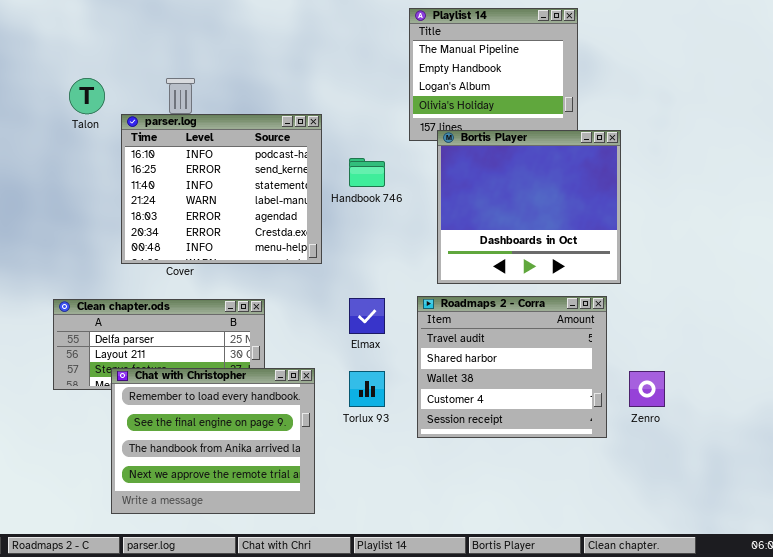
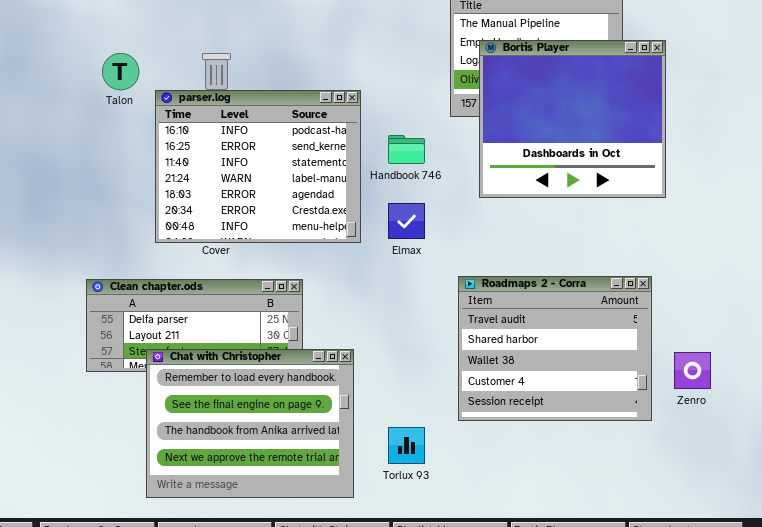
Bortis Player: [437,130,621,284] -> [479,40,666,198], moved
Elmax: [349,298,385,334] -> [388,203,425,239], moved
Torlux 93: [349,371,385,407] -> [388,427,425,464], moved

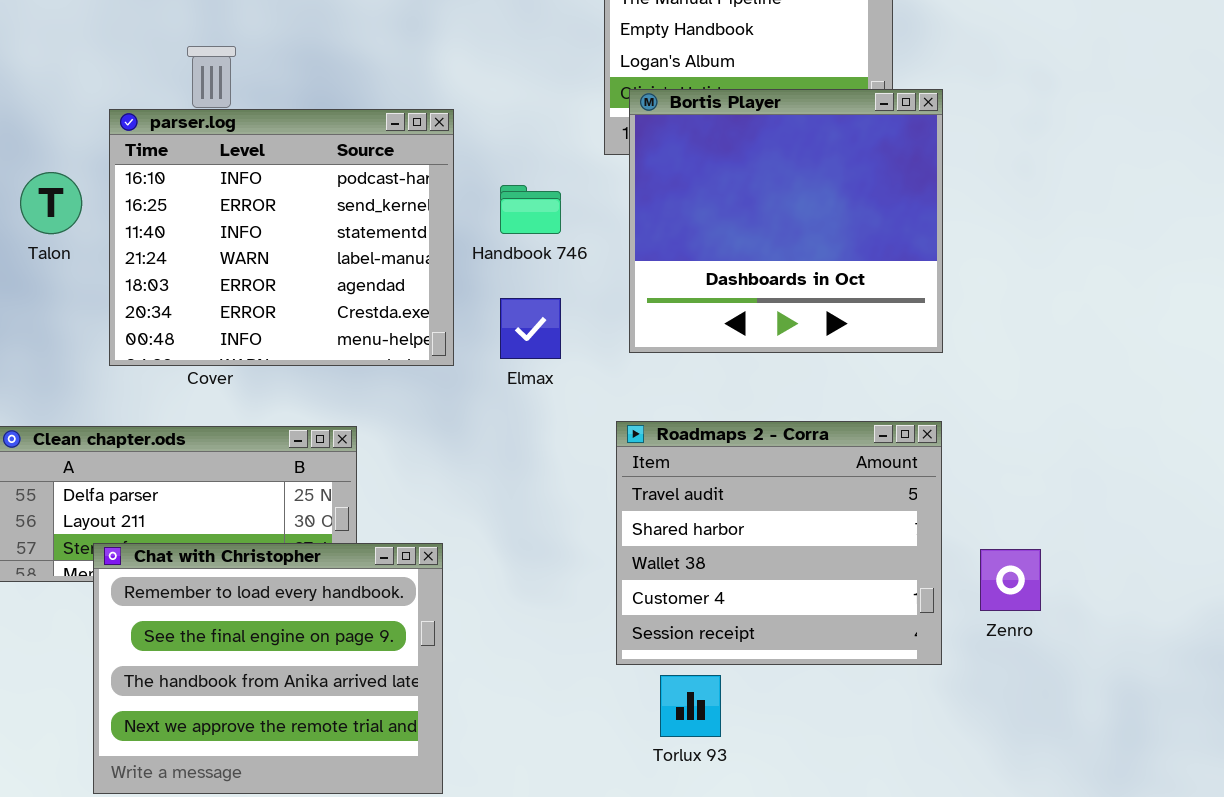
Bortis Player: [479,40,666,198] -> [629,89,943,353], moved
Talon: [102,53,139,90] -> [20,172,82,234], moved
Torlux 93: [388,427,425,464] -> [660,675,721,737], moved

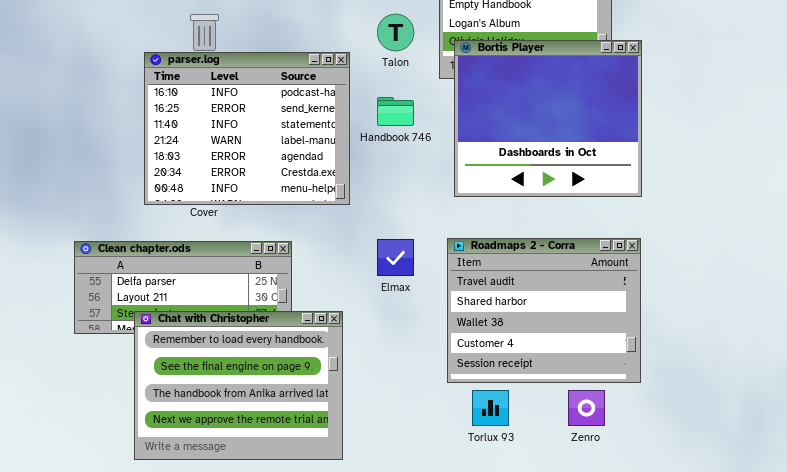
Talon: [20,172,82,234] -> [377,14,414,51], moved
Elmax: [500,298,561,359] -> [377,239,414,276], moved
Zenro: [980,549,1041,611] -> [568,390,605,426], moved

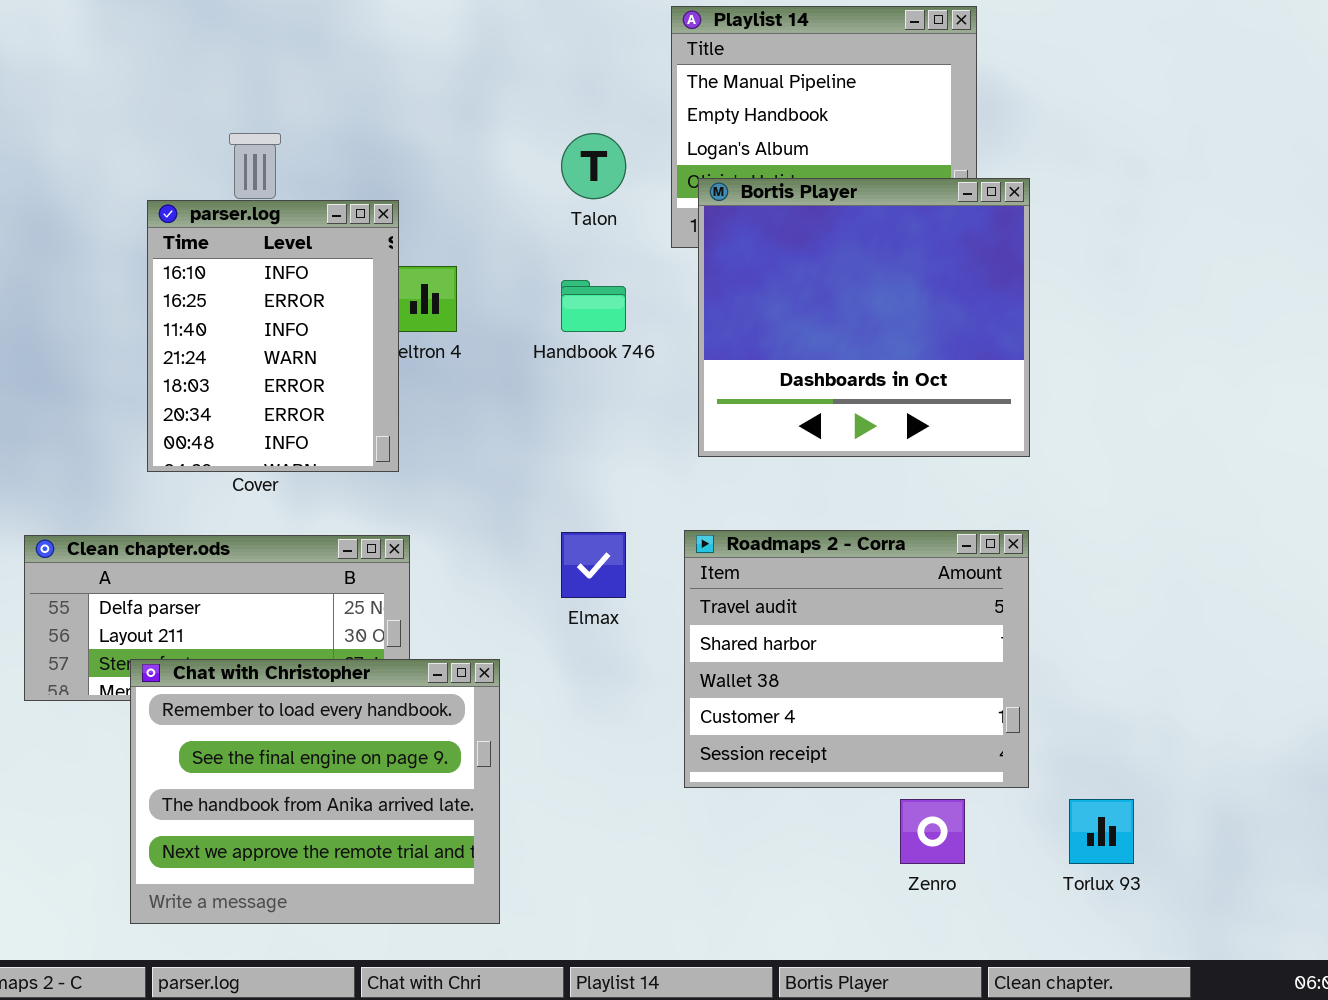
parser.log: [144,52,350,205] -> [147,200,399,472], resized
Torlux 93: [472,390,509,426] -> [1069,799,1134,864], moved

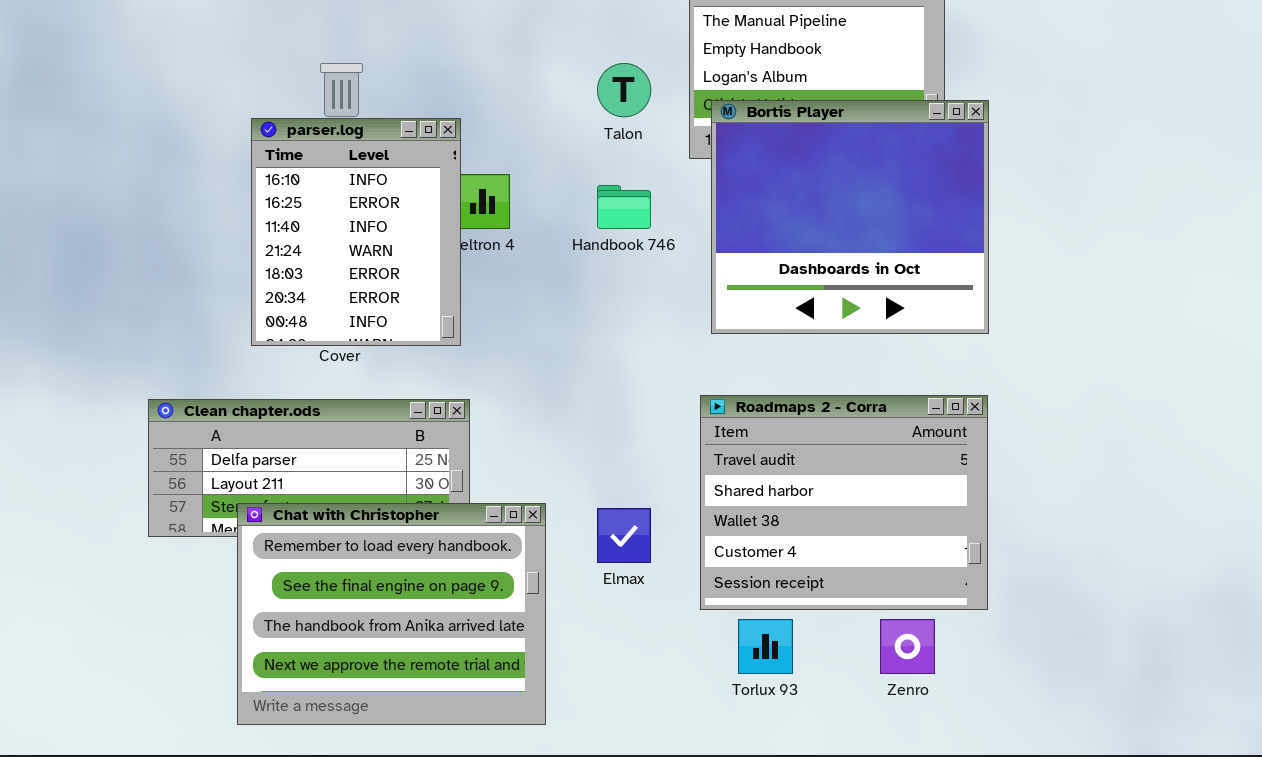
Elmax: [561,532,626,598] -> [597,508,651,563], moved
Torlux 93: [1069,799,1134,864] -> [738,619,793,674], moved

